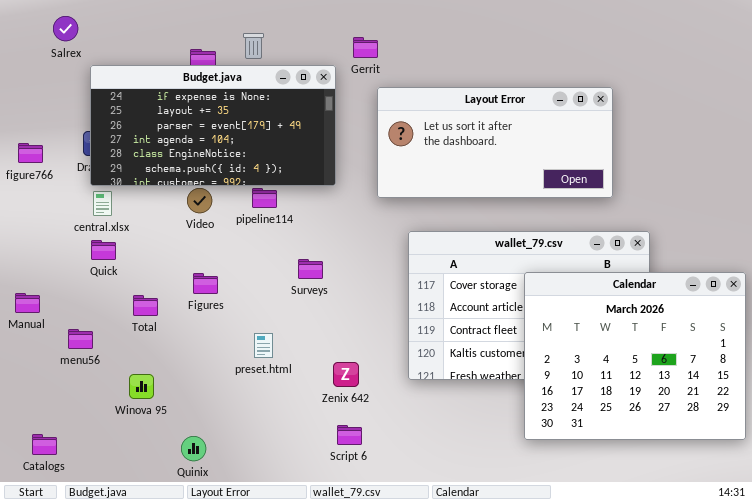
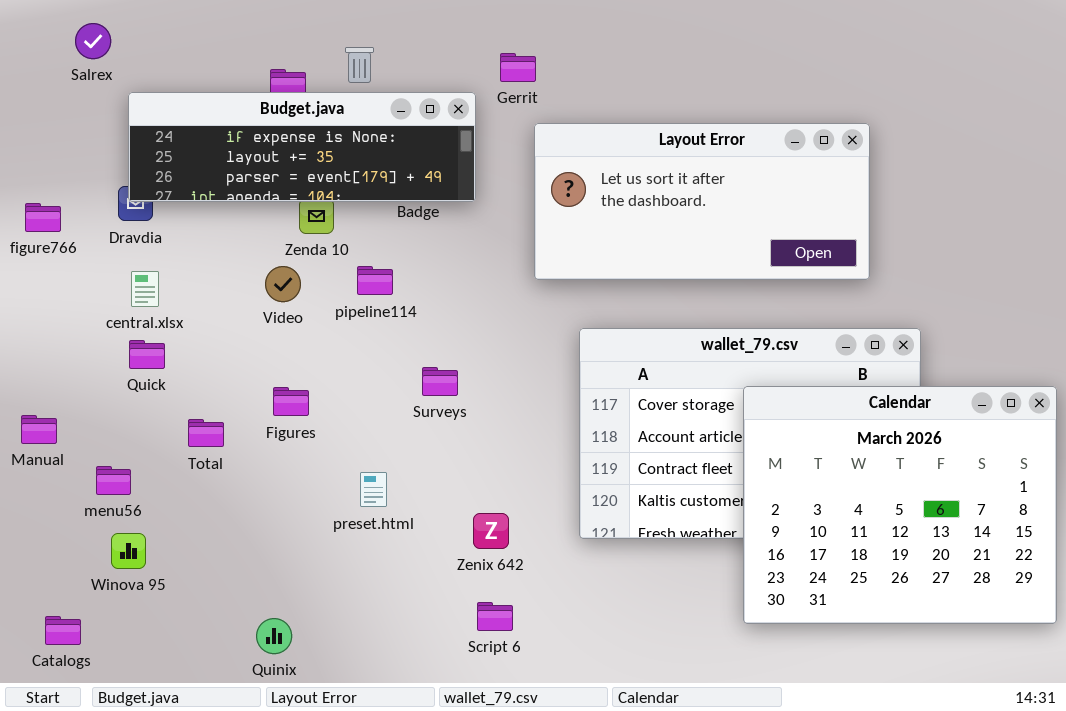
Budget.java: [90,65,336,186] -> [128,92,476,202], resized
Winova 95: [129,374,154,399] -> [111,533,146,569], moved

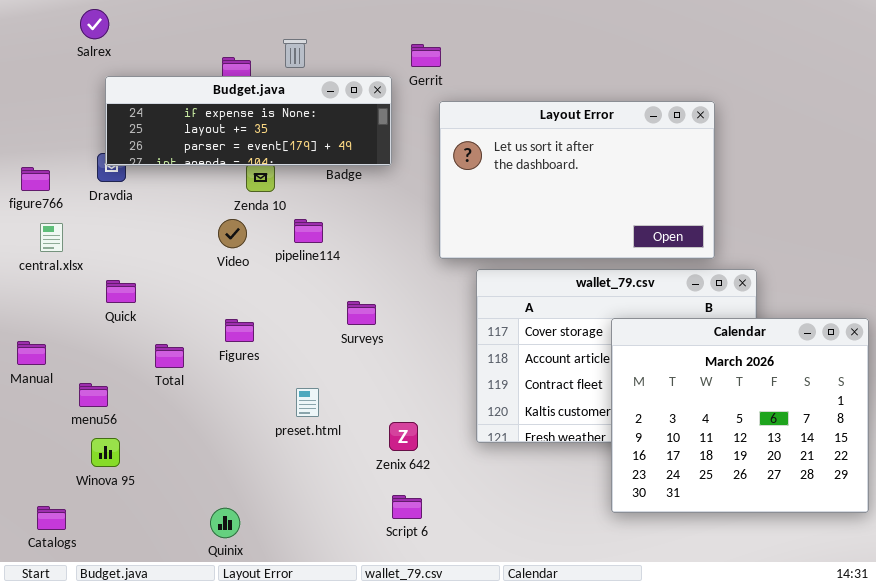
Salrex: [75,23,111,59] -> [80,9,109,39], moved
Layout Error: [534,123,870,280] -> [439,101,715,259], resized
central.xlsx: [131,271,159,307] -> [40,223,63,252], moved

